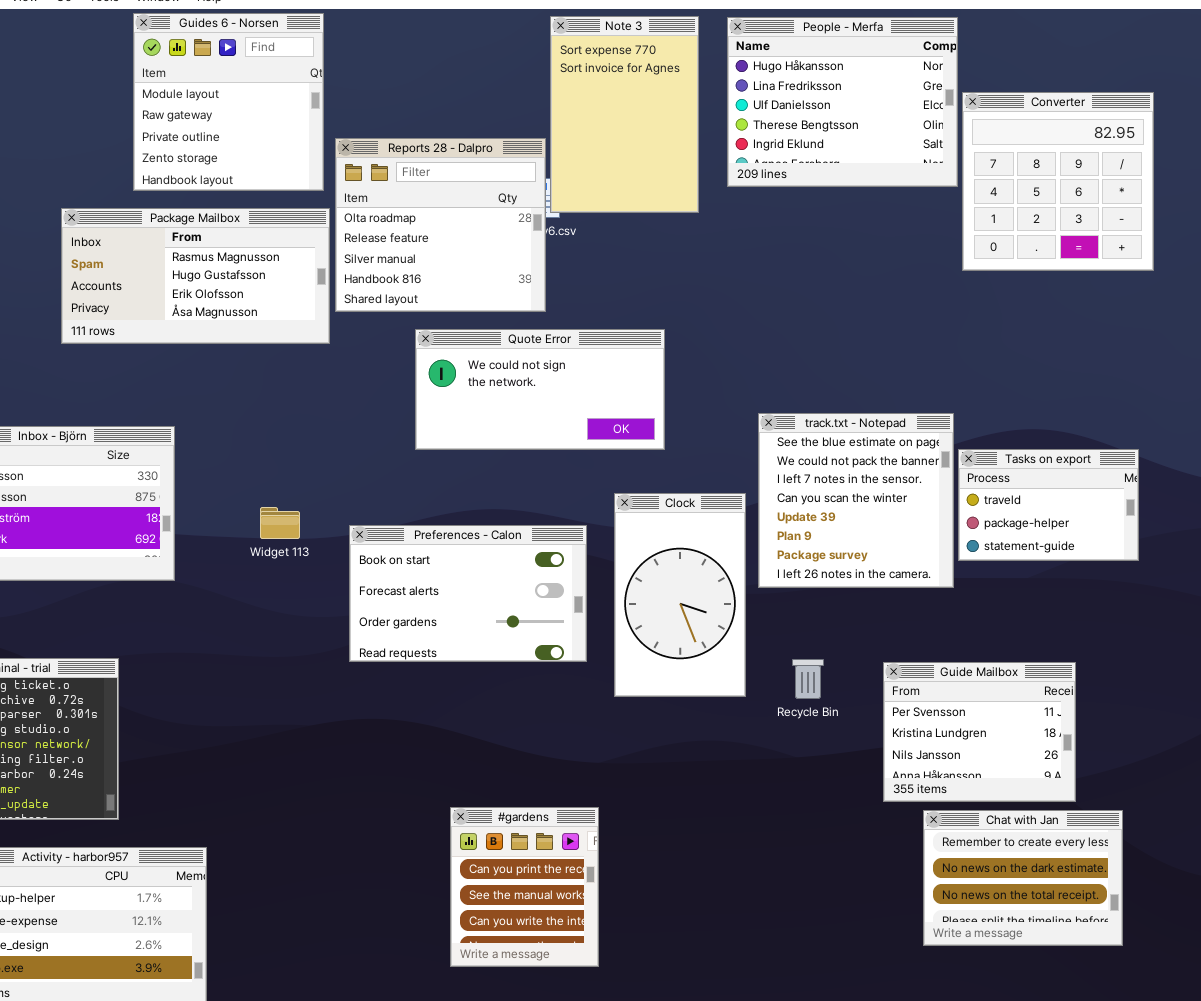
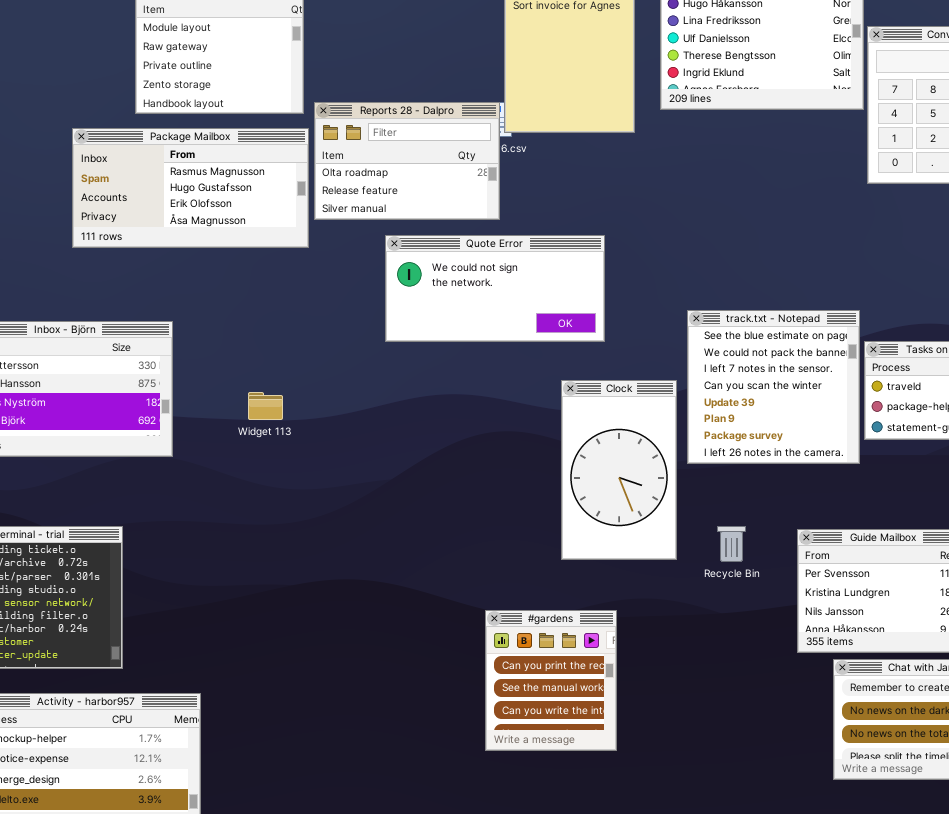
Reports 28 - Dalpro: [335,138,546,312] -> [314,102,500,220], resized
Preferences - Calon: [349,525,587,662] -> none, closed
#gardens: [450,807,599,967] -> [485,610,617,751], moved

